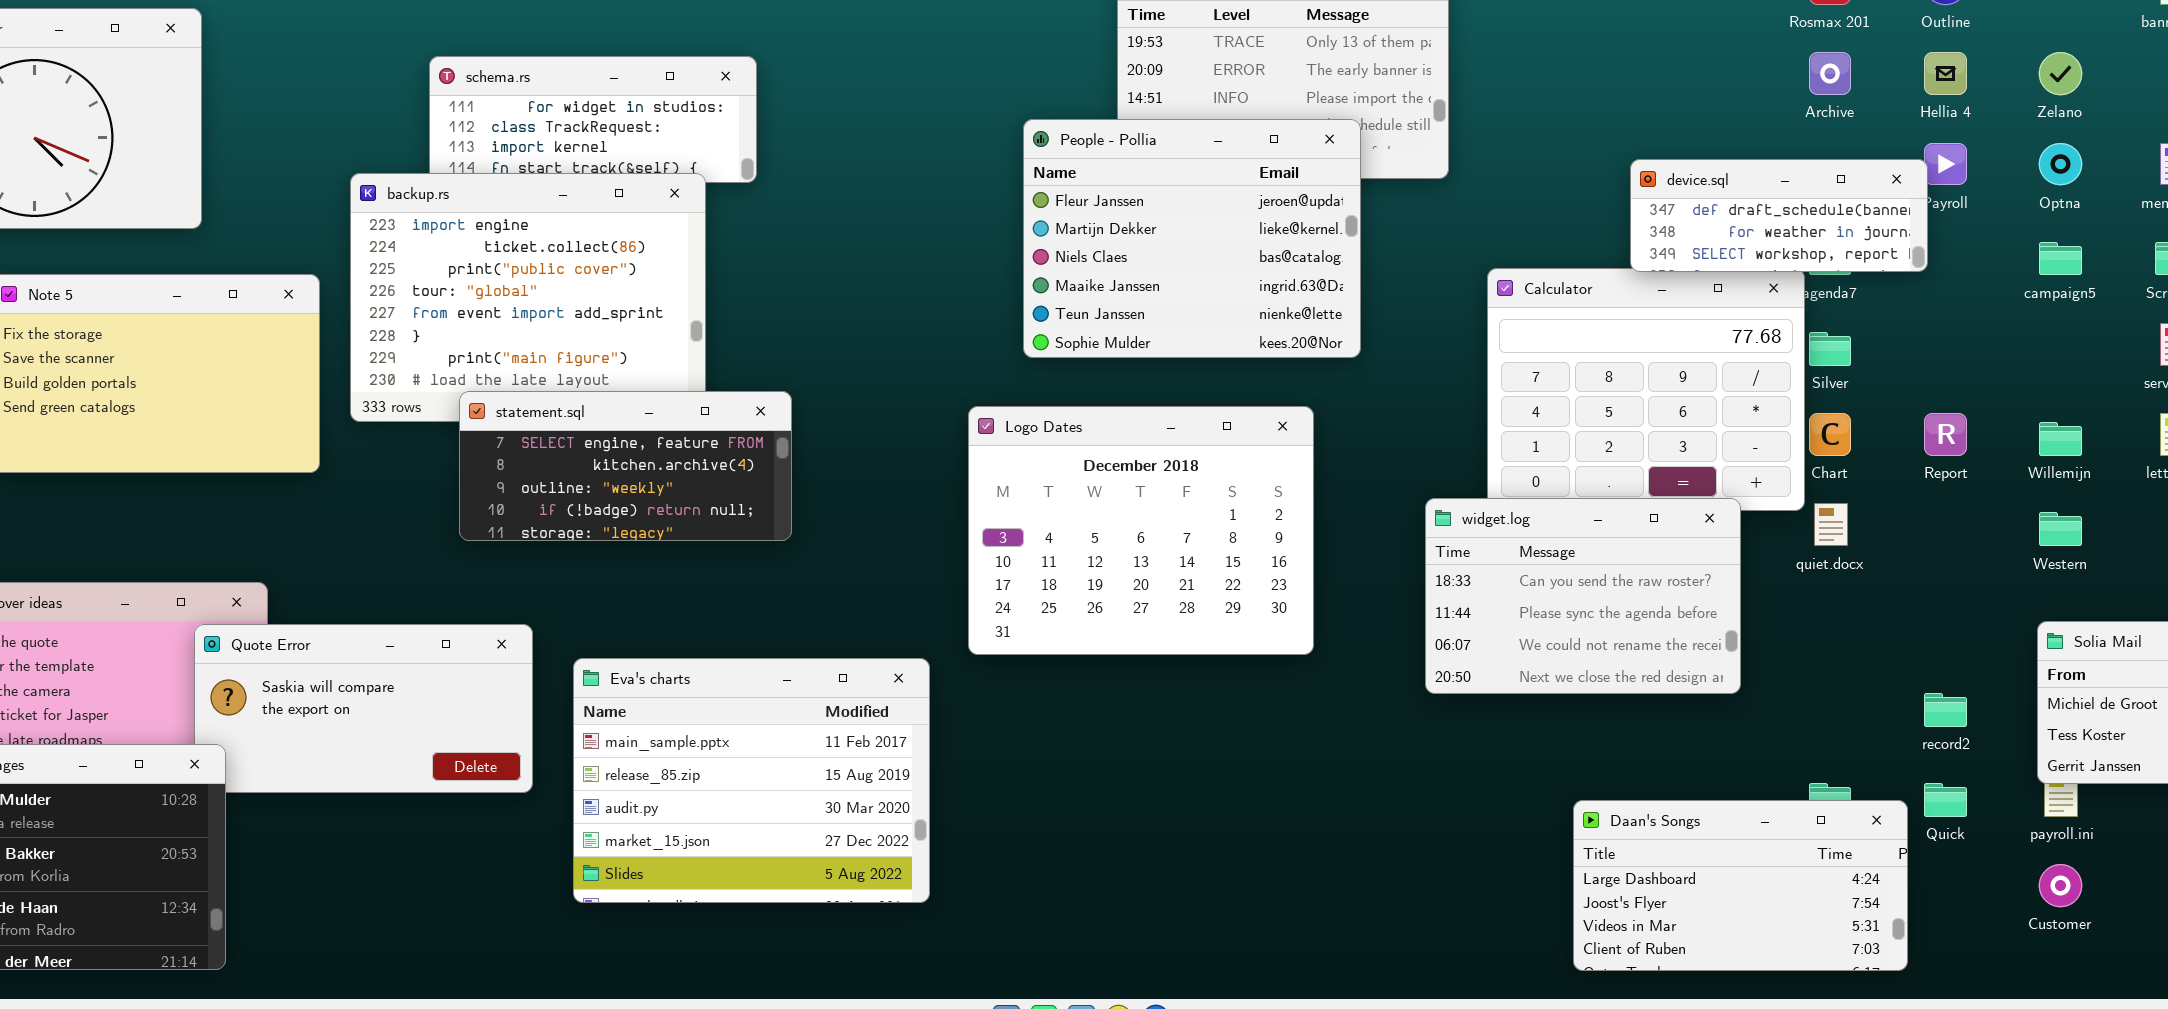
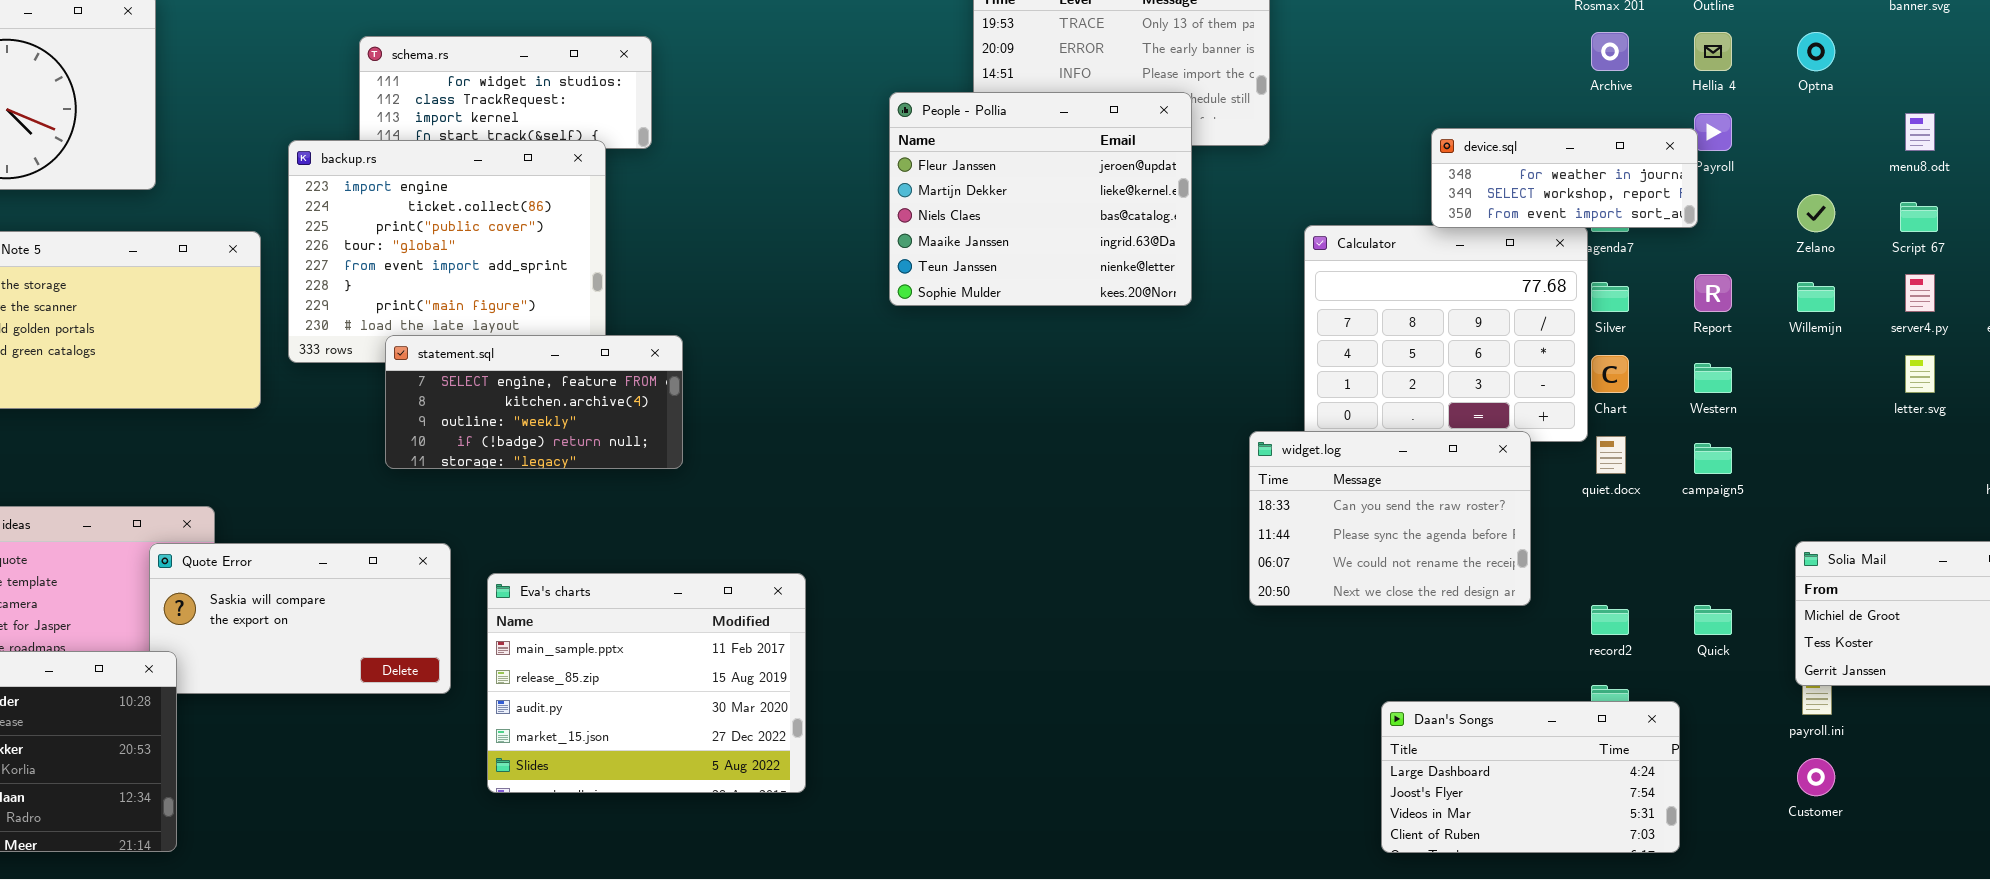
Zelano: [2039,52,2082,95] -> [1797,194,1835,232], moved
Optna: [2039,143,2082,185] -> [1797,32,1835,71], moved
device.sql: [1630,159,1928,272] -> [1431,128,1698,228], scrolled down 1 row
campaign5: [2039,242,2082,275] -> [1694,443,1732,474], moved
Logo Dates: [968,406,1314,655] -> none, closed
Report: [1924,413,1967,456] -> [1694,274,1732,312], moved
Willemijn: [2039,422,2082,456] -> [1797,282,1835,312], moved
Western: [2039,512,2082,546] -> [1694,363,1732,393], moved
record2: [1924,693,1967,727] -> [1591,605,1629,635], moved
Quick: [1924,783,1967,817] -> [1694,605,1732,635], moved

